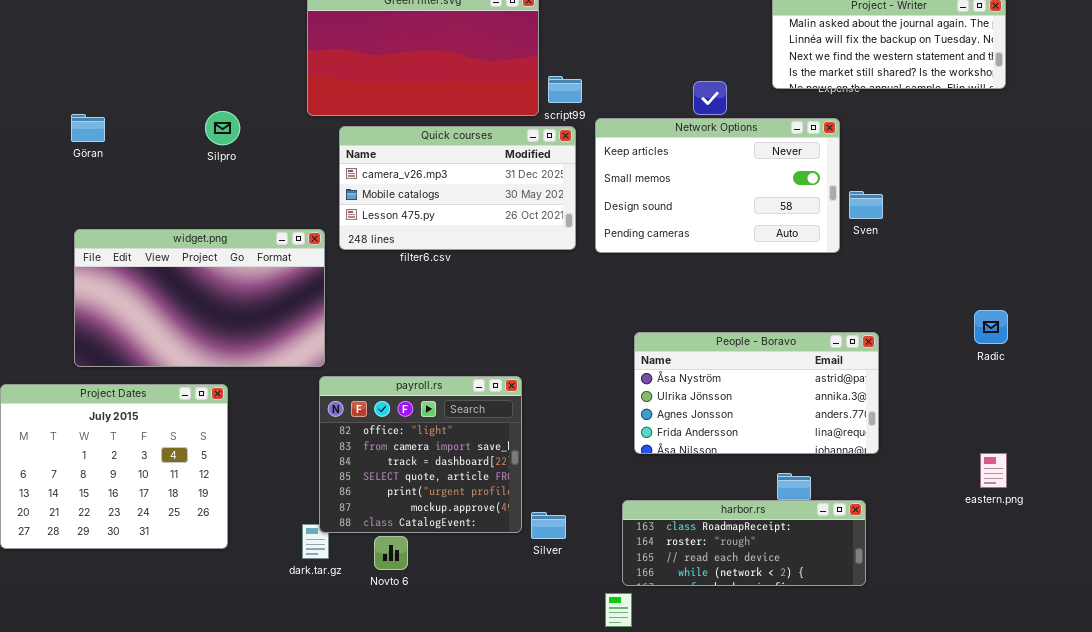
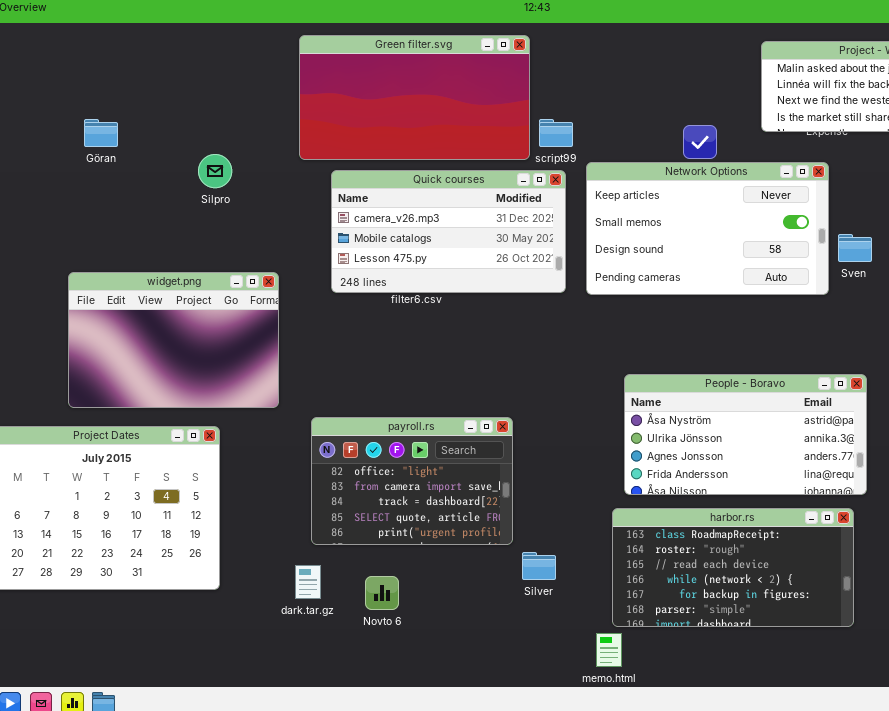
Göran: [71,114,105,142] -> [84,119,118,147], moved
widget.png: [74,229,325,367] -> [68,272,279,408], resized
payroll.rs: [319,376,522,533] -> [311,417,513,545], resized
harbor.rs: [622,500,866,586] -> [612,508,854,627], resized

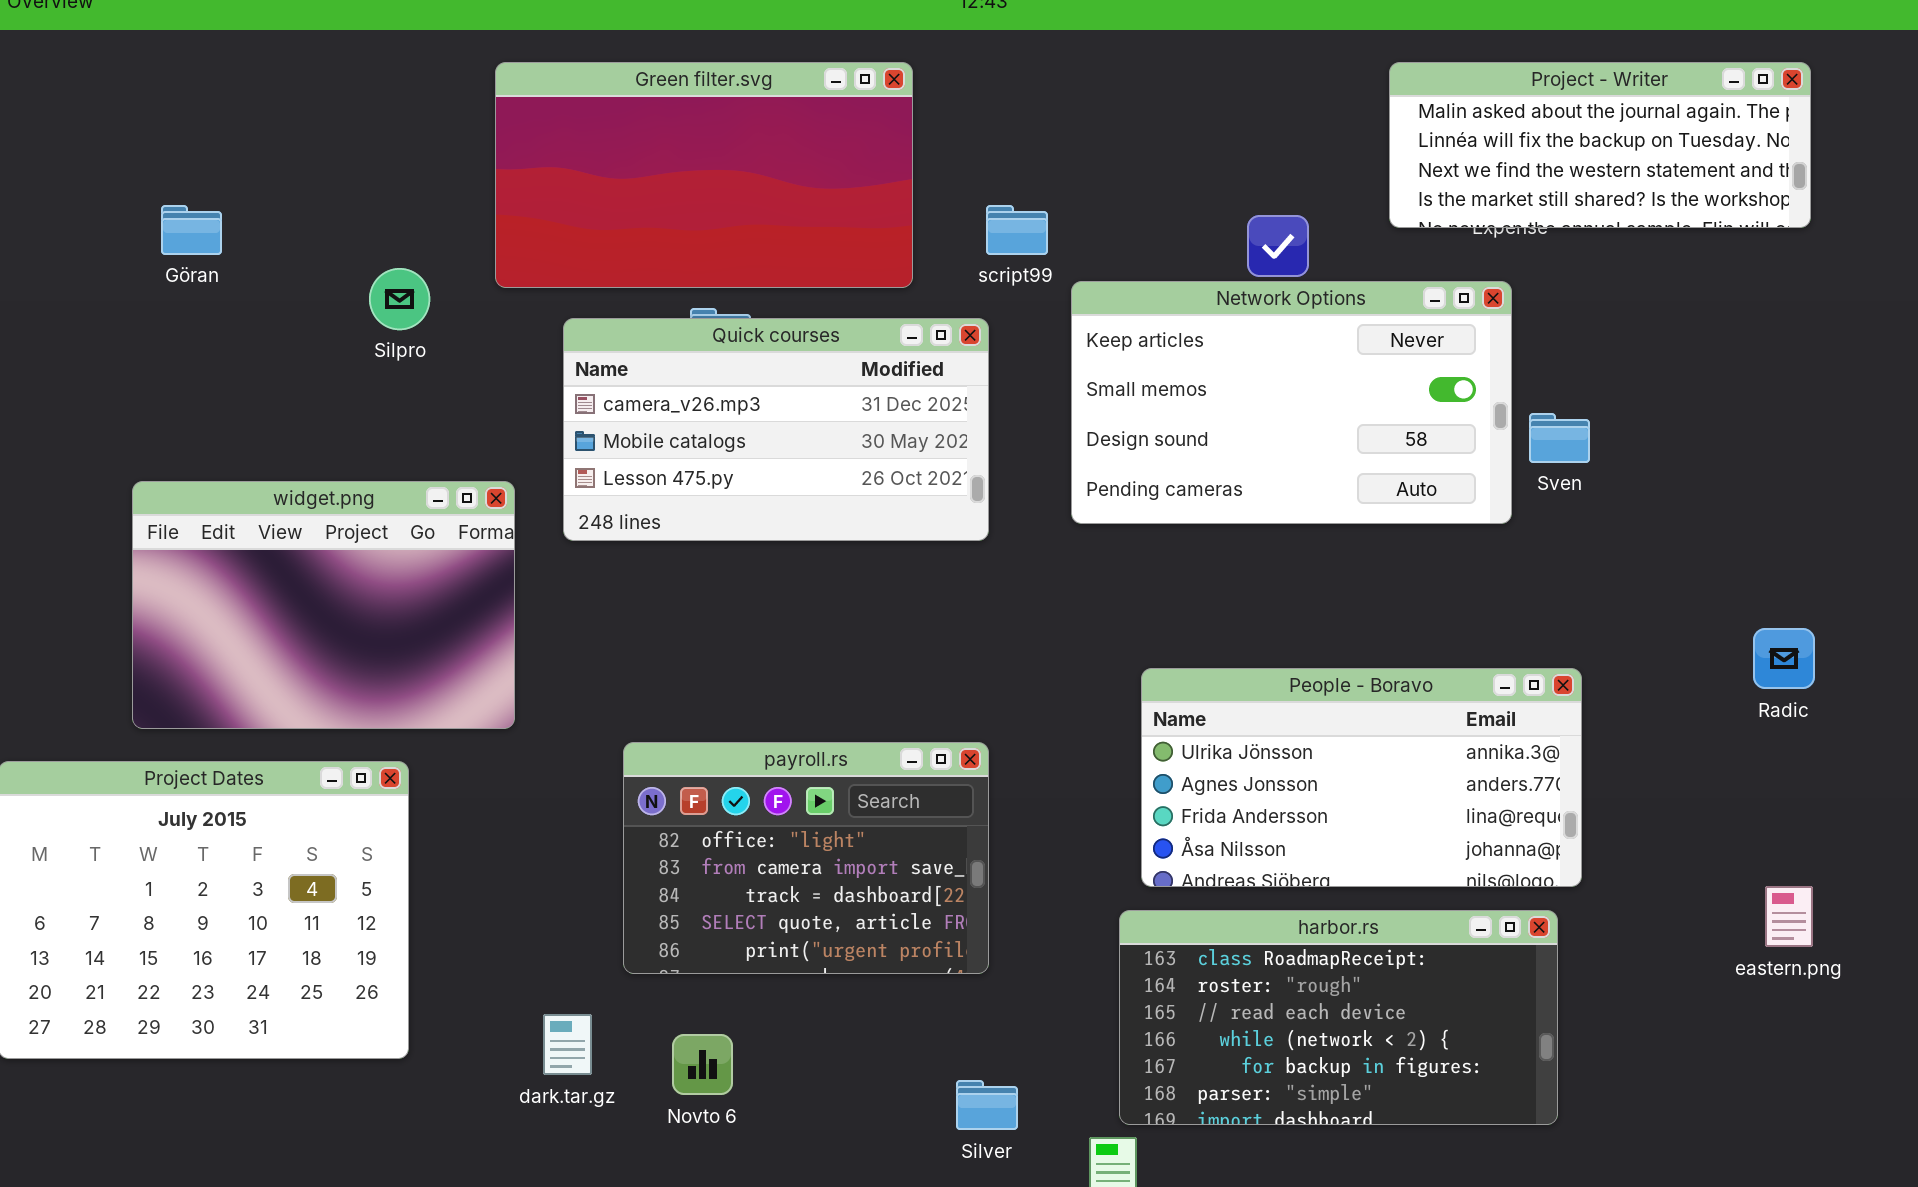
Green filter.svg: [299,35,530,160] -> [495,62,913,288], moved
Quick courses: [331,170,566,293] -> [563,318,989,541], moved
People - Boravo: [624,374,867,495] -> [1141,668,1582,887], scrolled down 1 row
payroll.rs: [311,417,513,545] -> [623,742,989,974], moved
Silver: [522,552,556,580] -> [956,1080,1018,1130], moved

